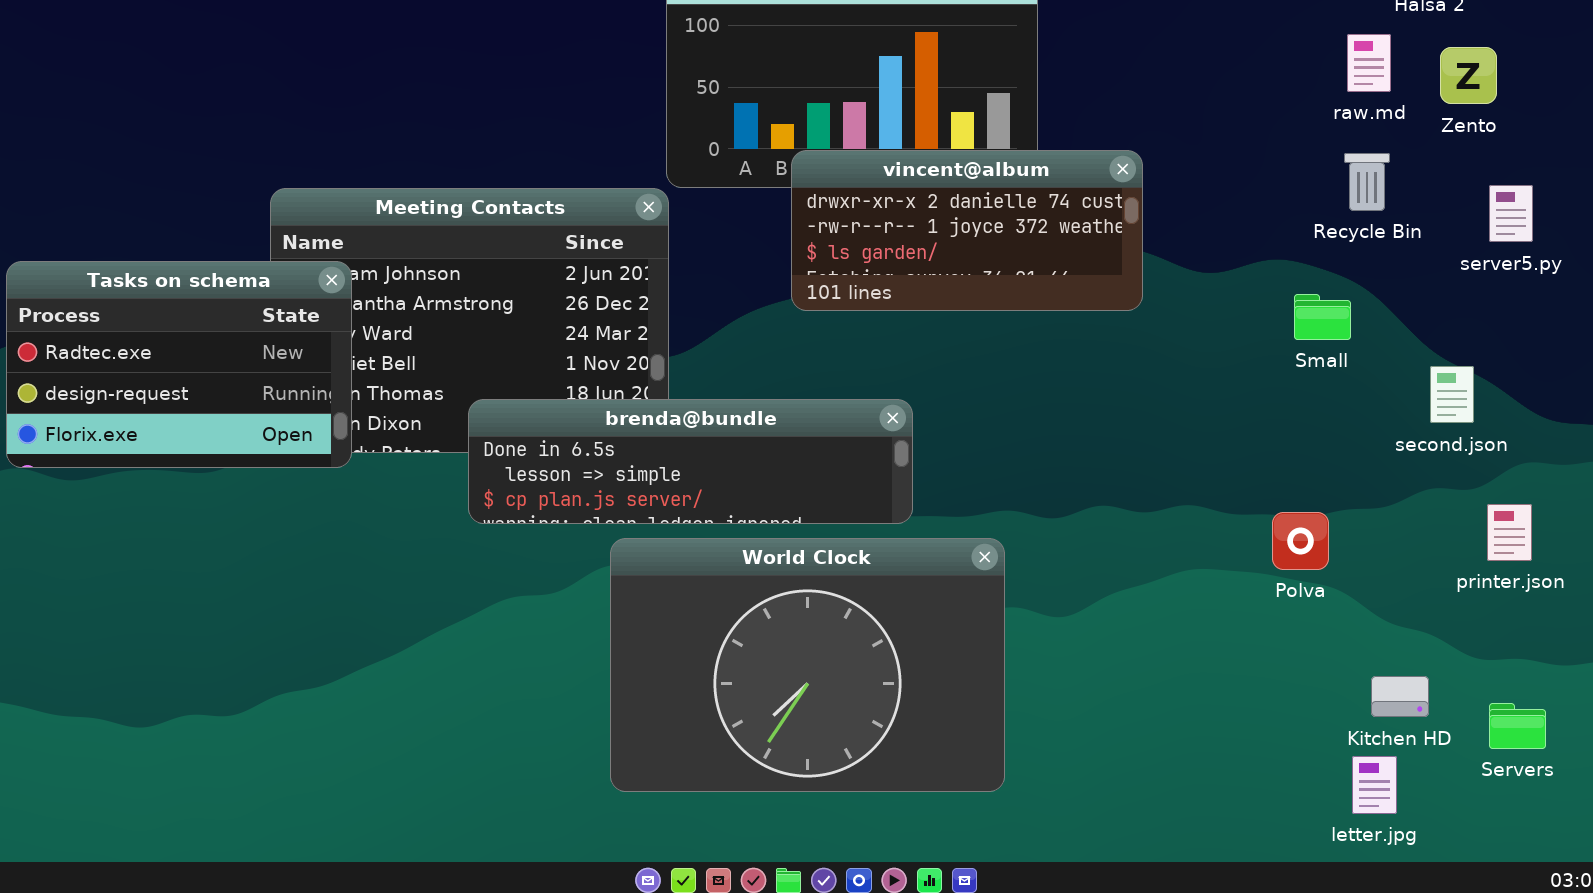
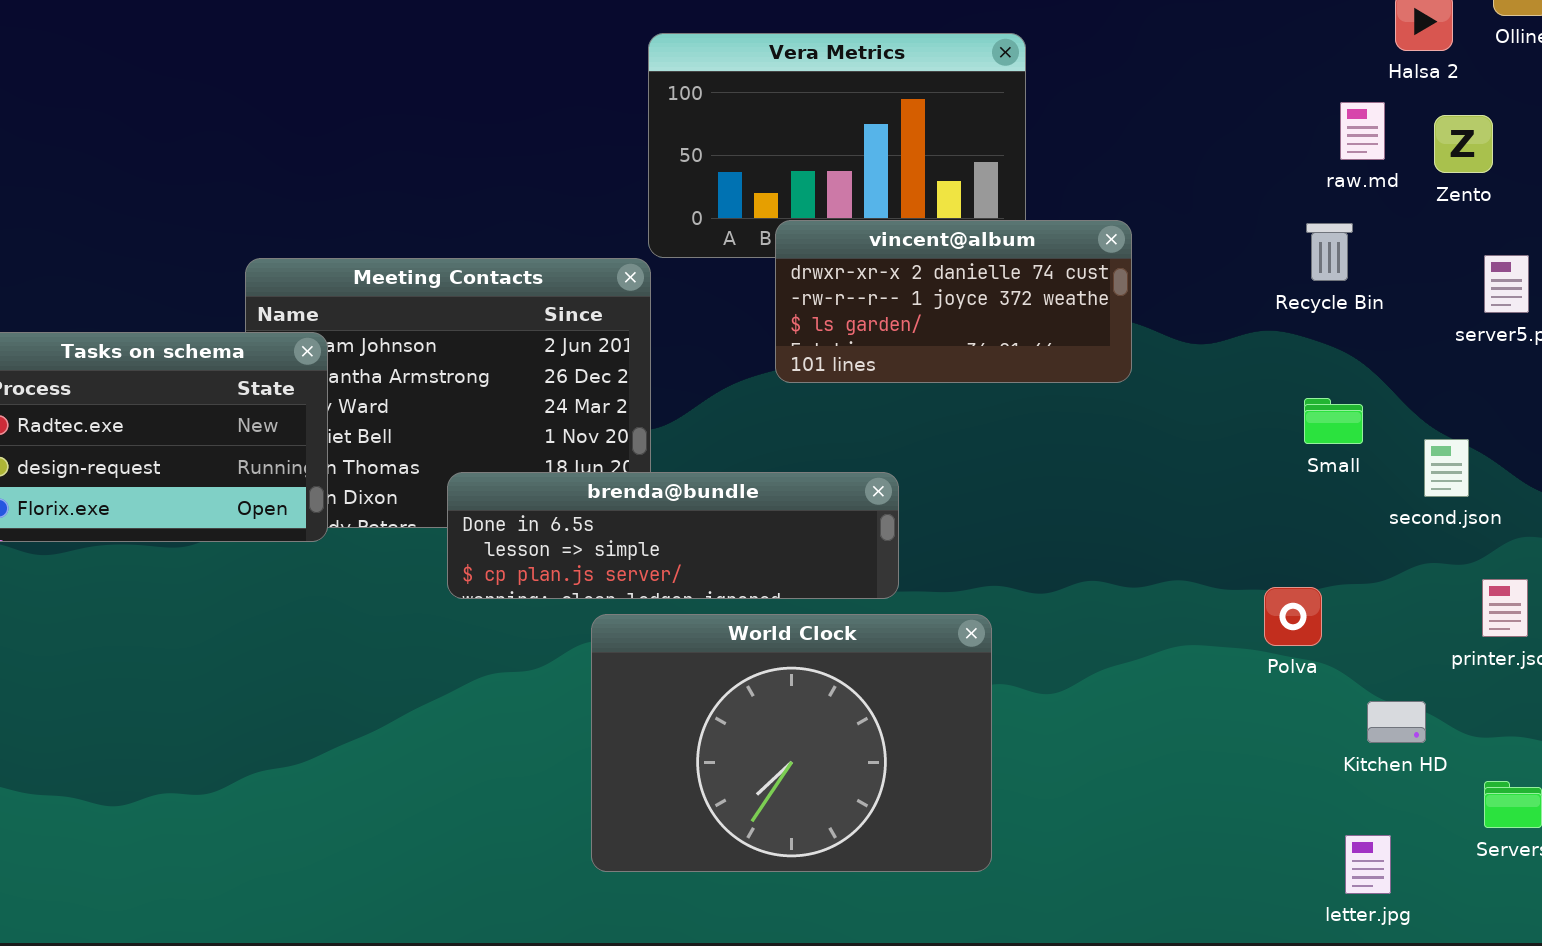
Recycle Bin: [1344,153,1390,211] -> [1306,223,1353,281], moved
Small: [1294,294,1351,340] -> [1304,398,1363,444], moved
Kitchen HD: [1371,676,1429,717] -> [1367,701,1426,743], moved

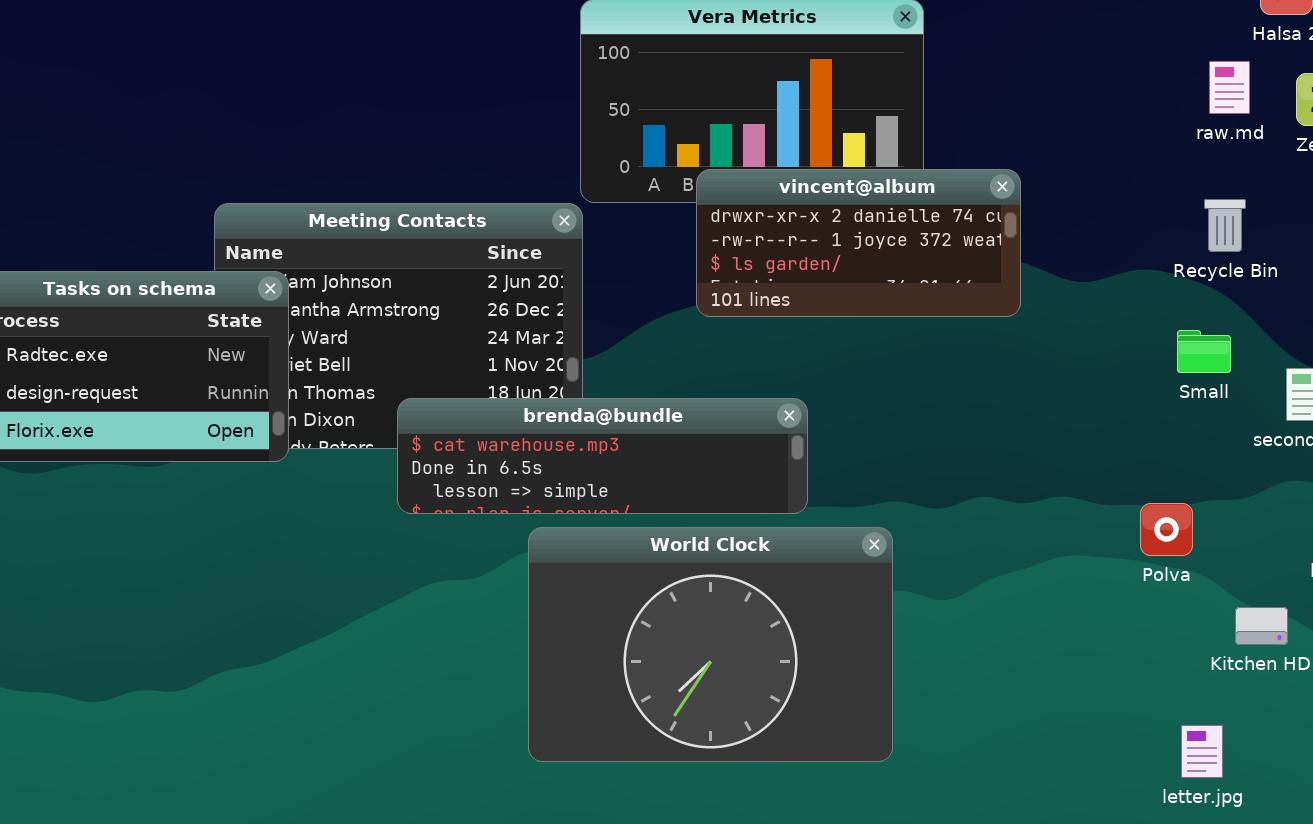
Recycle Bin: [1306,223,1353,281] -> [1204,199,1246,252], moved
brenda@bundle: [447,472,899,599] -> [397,398,808,514], scrolled up 1 row
letter.jpg: [1345,835,1391,894] -> [1181,725,1223,778], moved

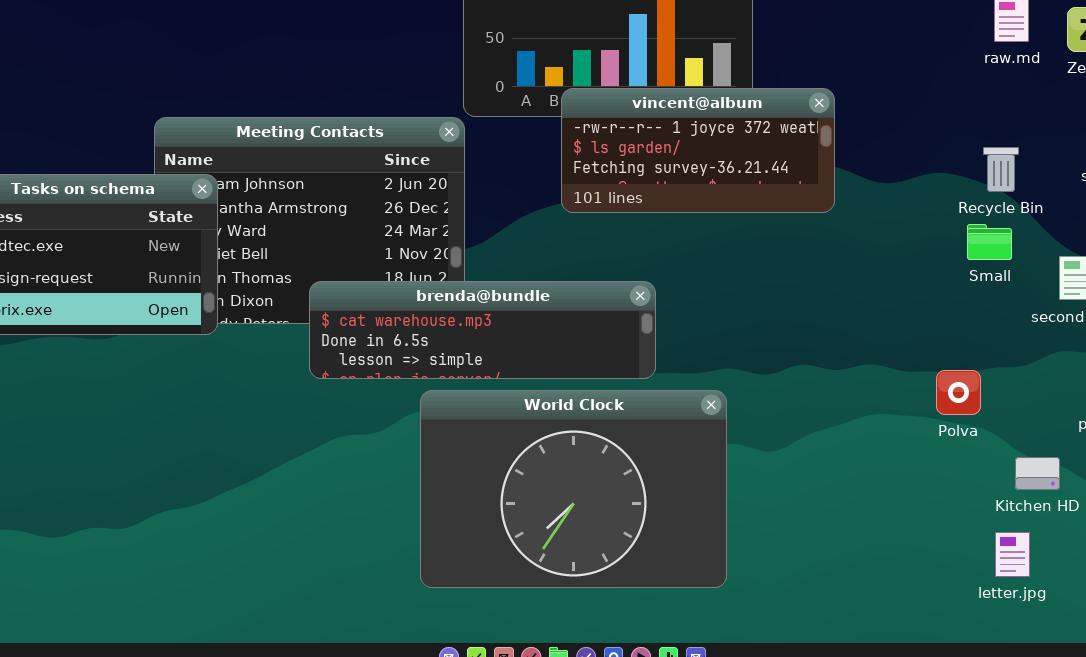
vincent@album: [696,169,1021,317] -> [561,88,835,213], scrolled down 1 row
Recycle Bin: [1204,199,1246,252] -> [983,147,1019,192], moved
letter.jpg: [1181,725,1223,778] -> [995,532,1030,577], moved

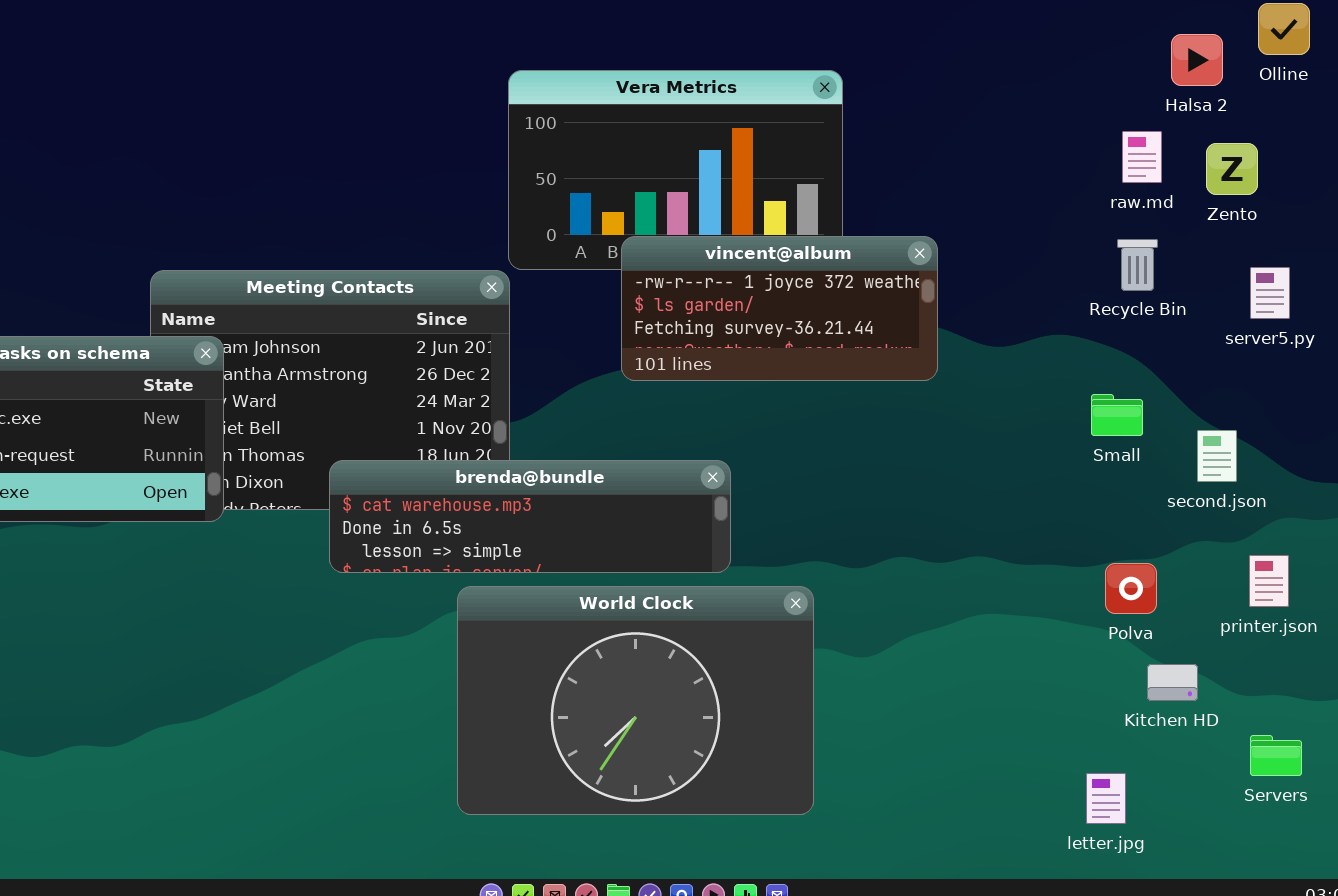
Recycle Bin: [983,147,1019,192] -> [1117,239,1158,291], moved
Polva: [936,370,981,415] -> [1105,563,1157,614], moved
letter.jpg: [995,532,1030,577] -> [1086,773,1126,824], moved

